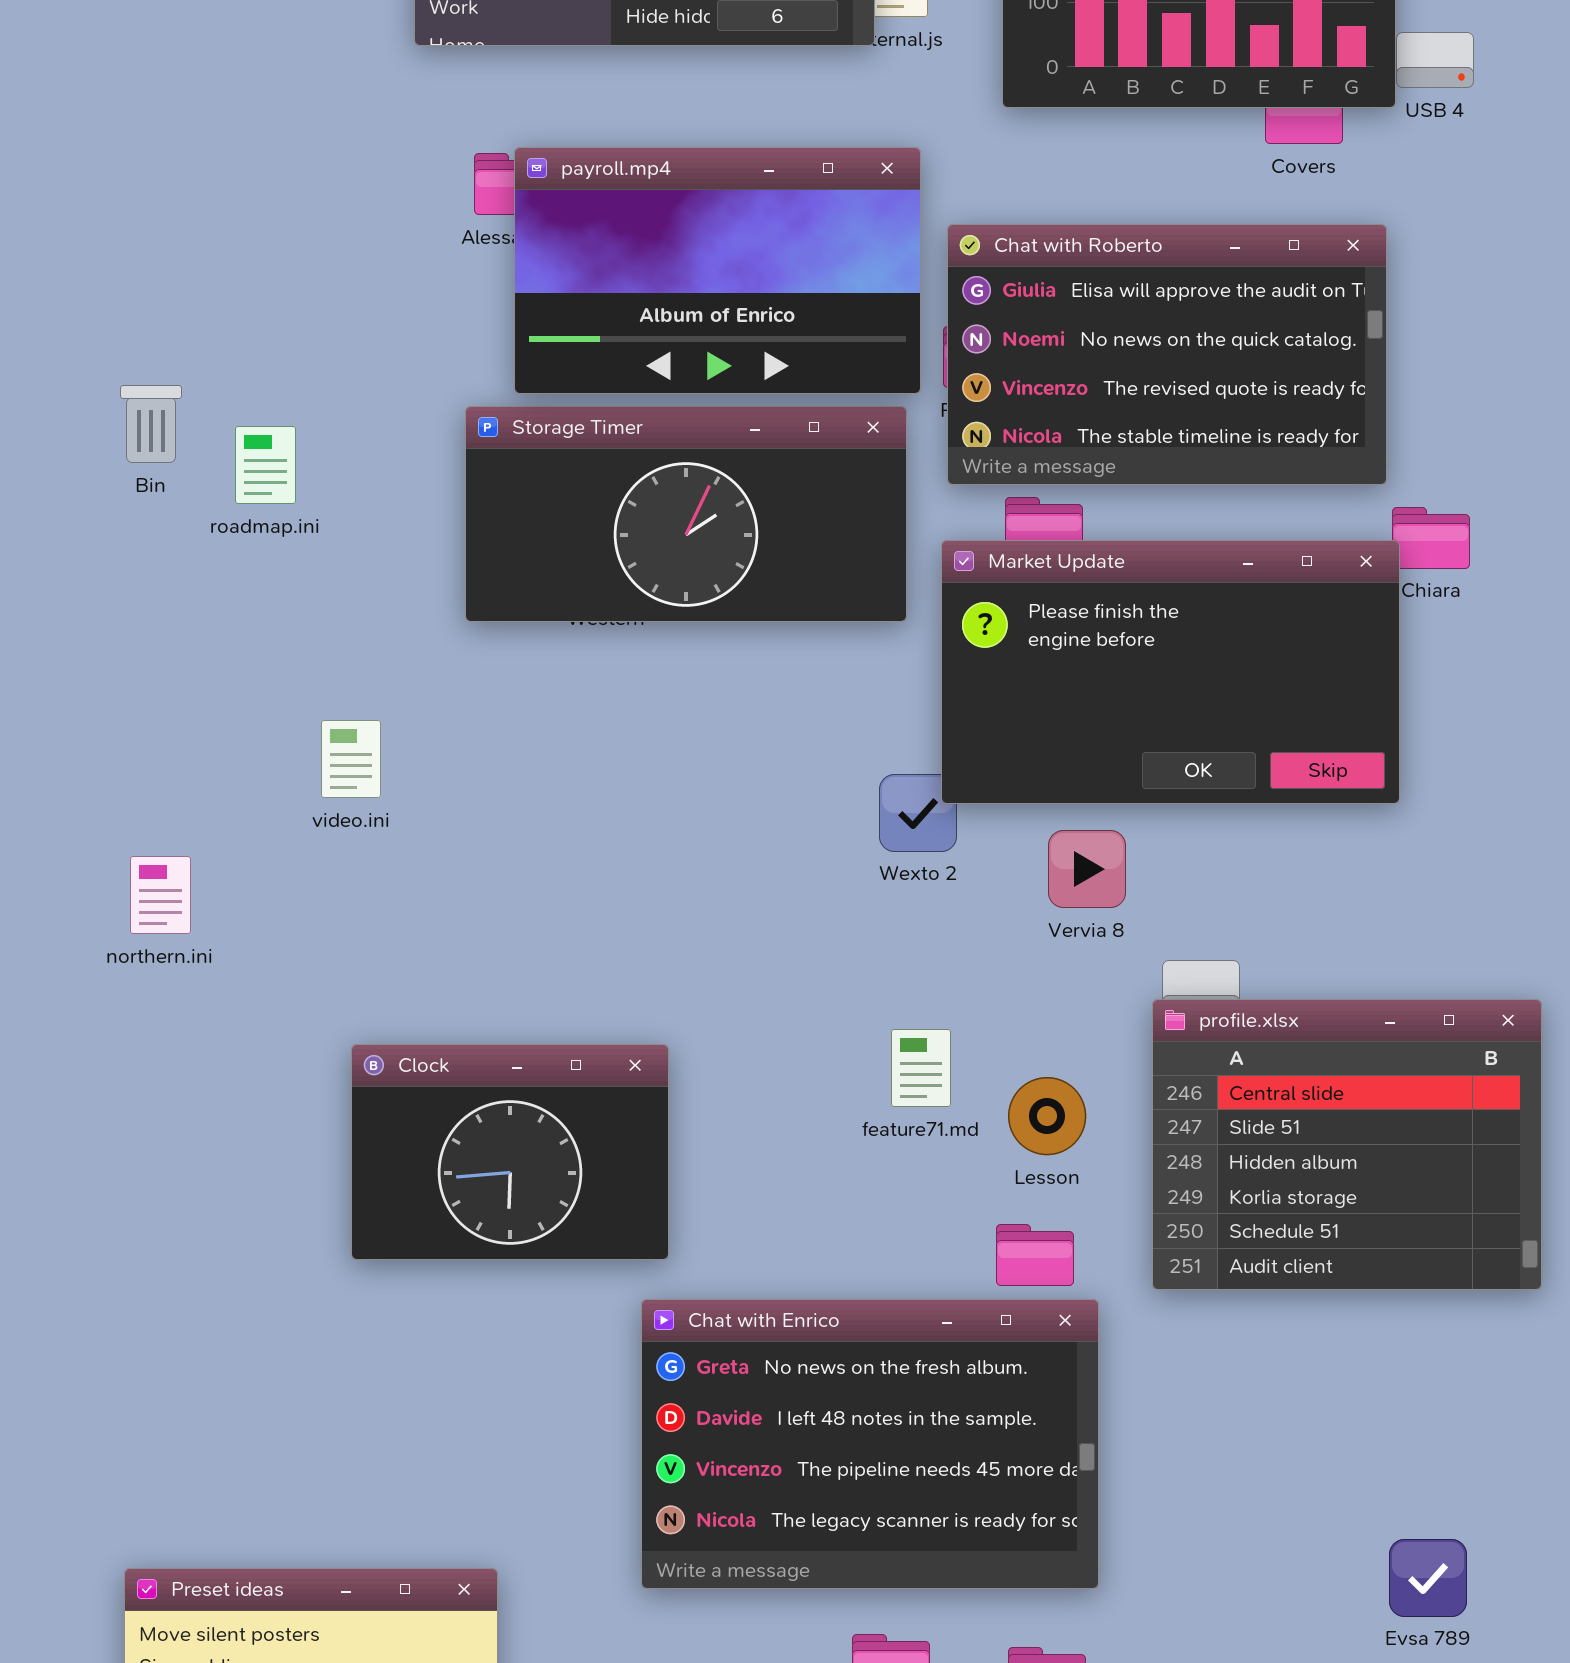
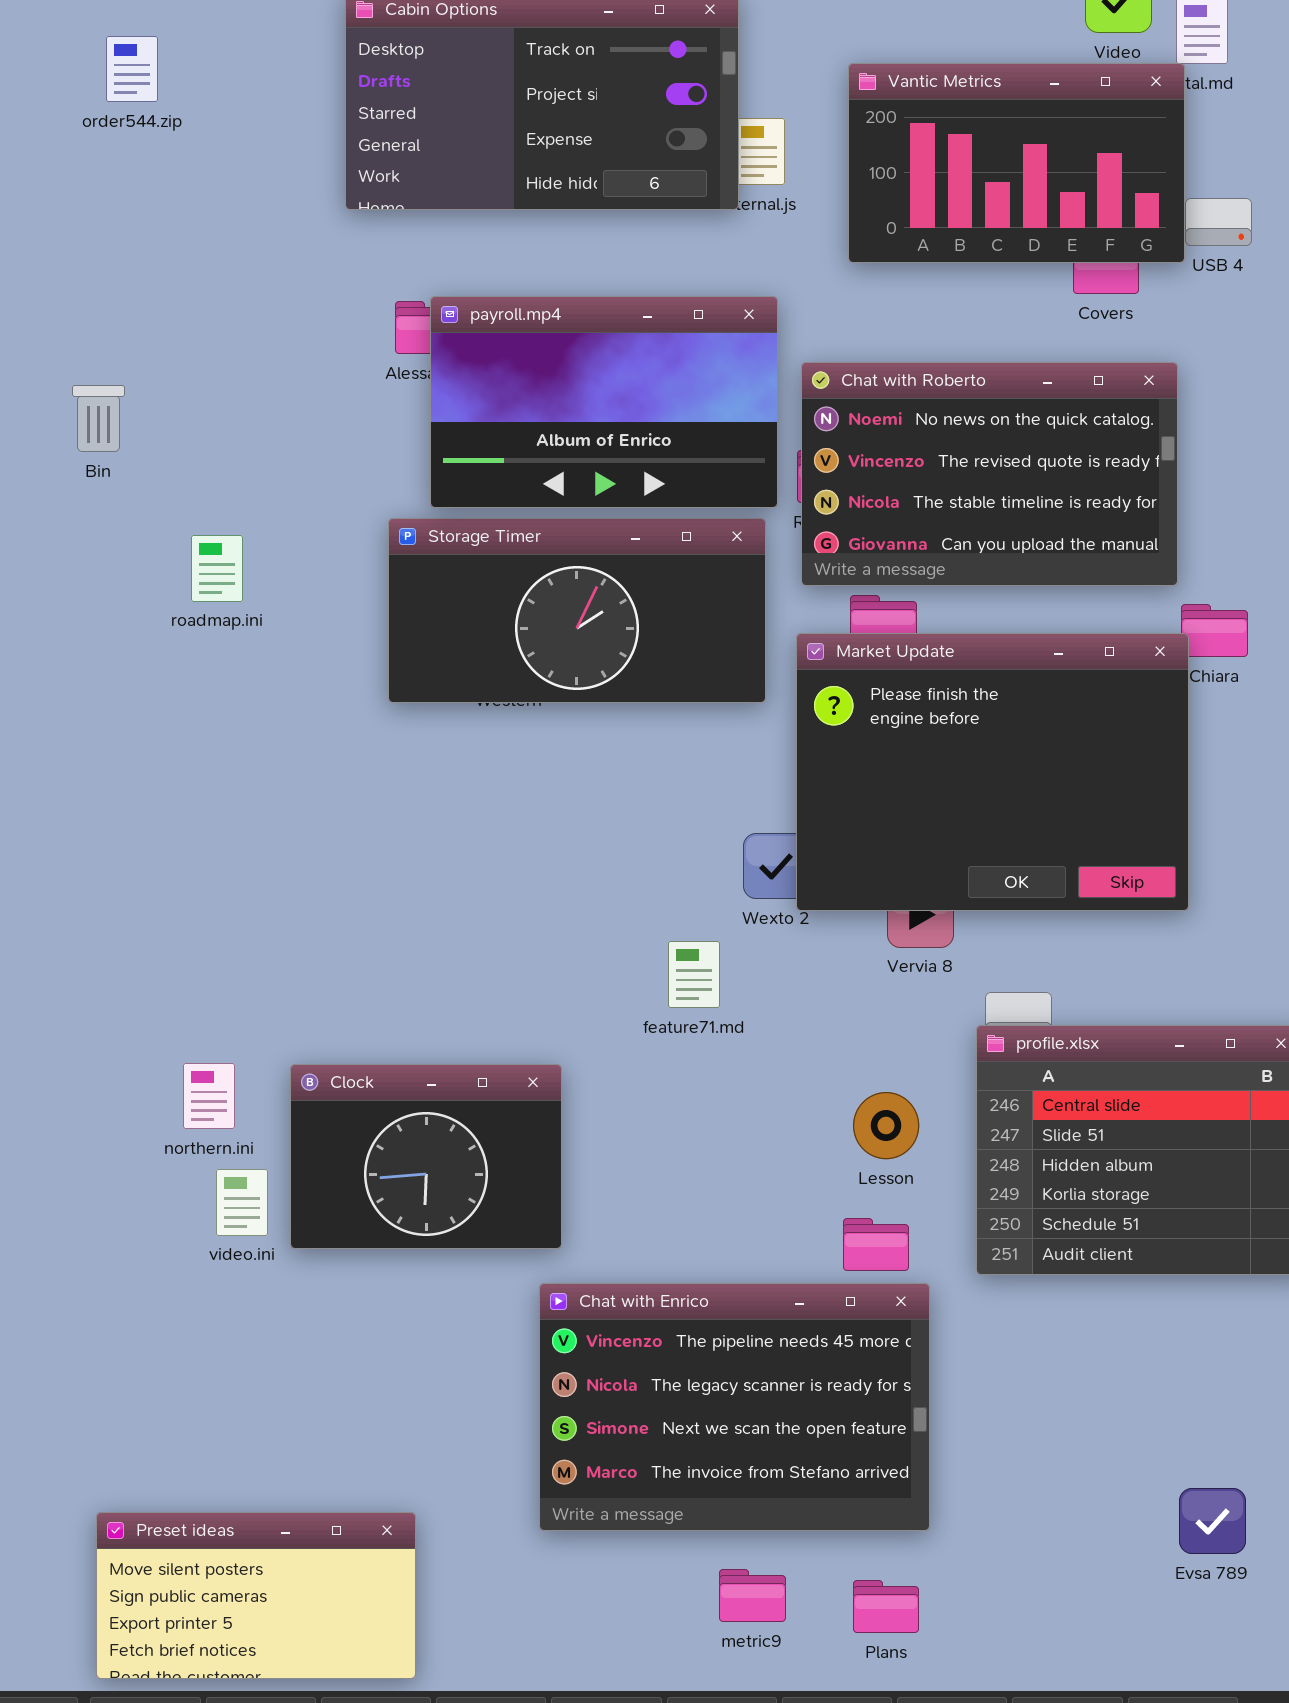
Chat with Roberto: [947,224,1387,485] -> [801,362,1178,586], scrolled down 1 row
Bin: [120,385,182,463] -> [72,385,125,452], moved
Market Update: [941,540,1400,804] -> [796,633,1189,911], resized
video.ini: [321,720,381,798] -> [216,1169,268,1236], moved
northern.ini: [130,856,191,934] -> [183,1063,235,1129], moved
feature71.md: [891,1029,951,1107] -> [668,941,720,1008], moved
Chat with Enrico: [641,1299,1099,1589] -> [539,1283,930,1531], scrolled down 2 rows

